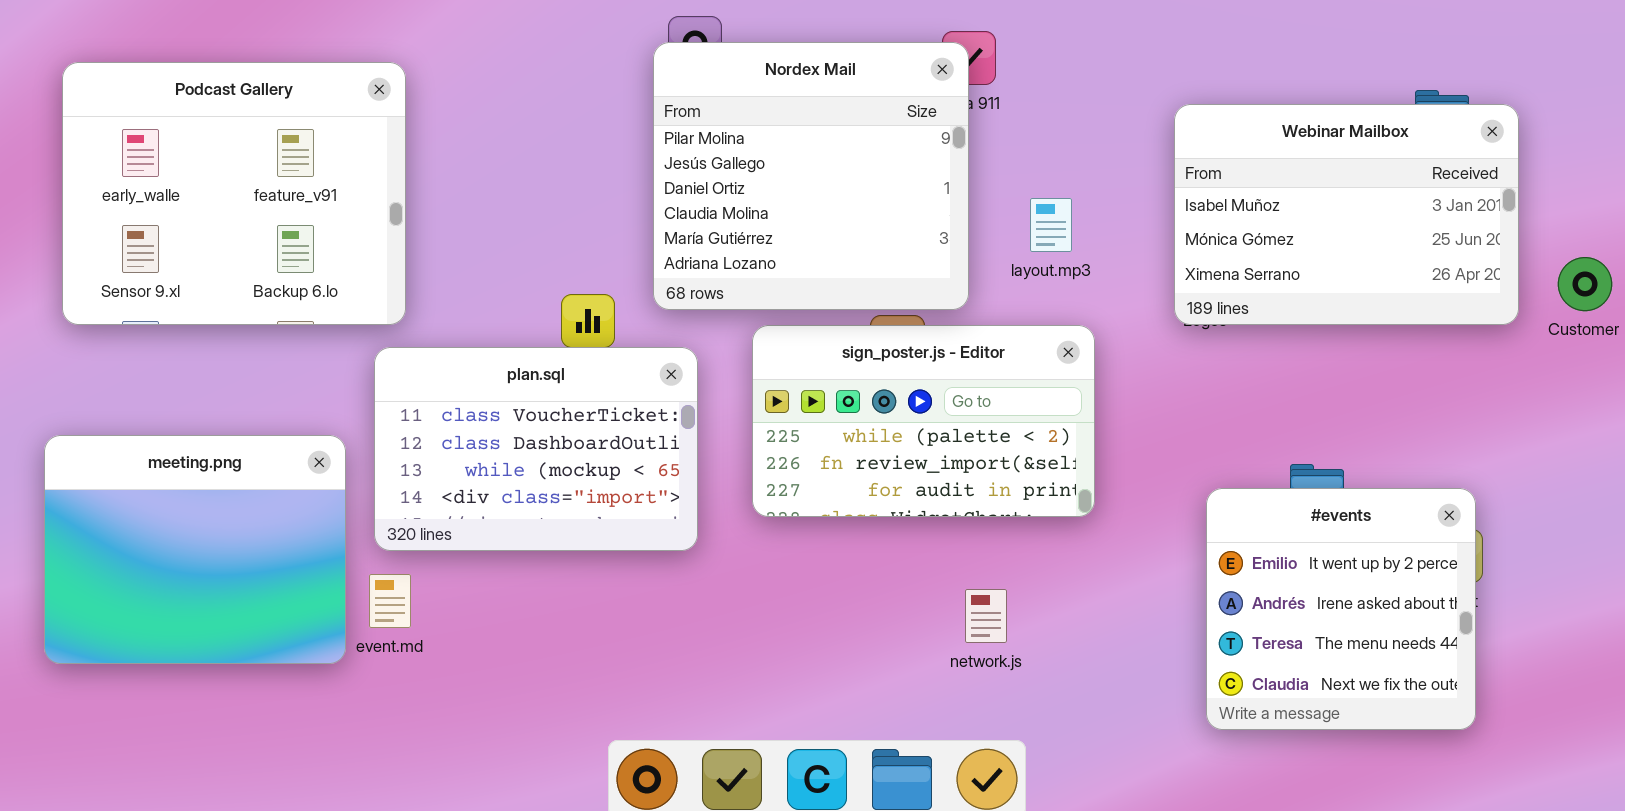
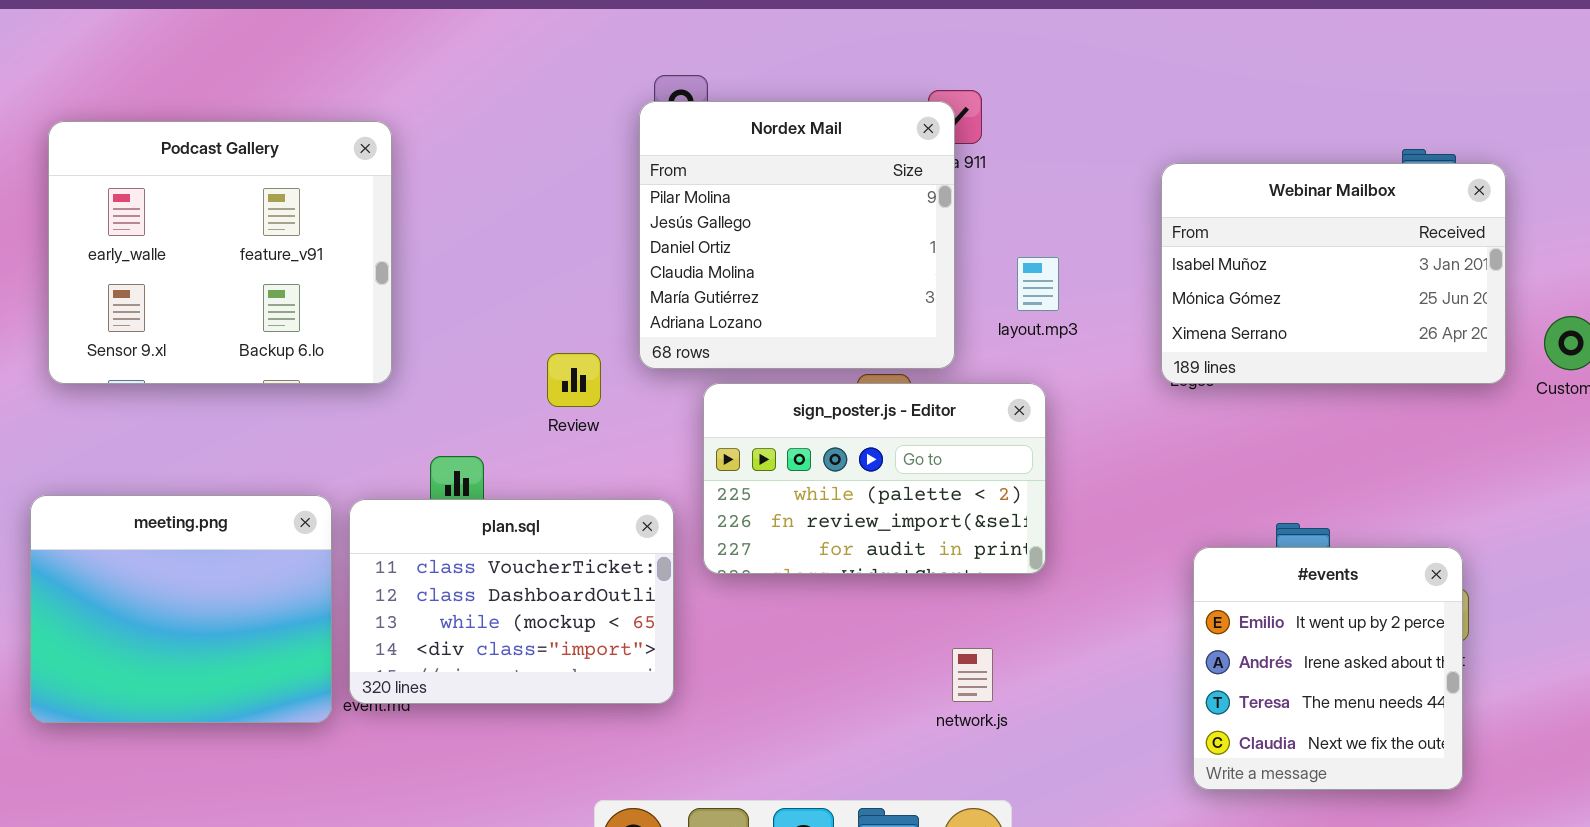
sign_poster.js - Editor: [752,325,1095,517] -> [703,383,1046,574], moved
plan.sql: [374,347,698,551] -> [349,499,674,704], moved

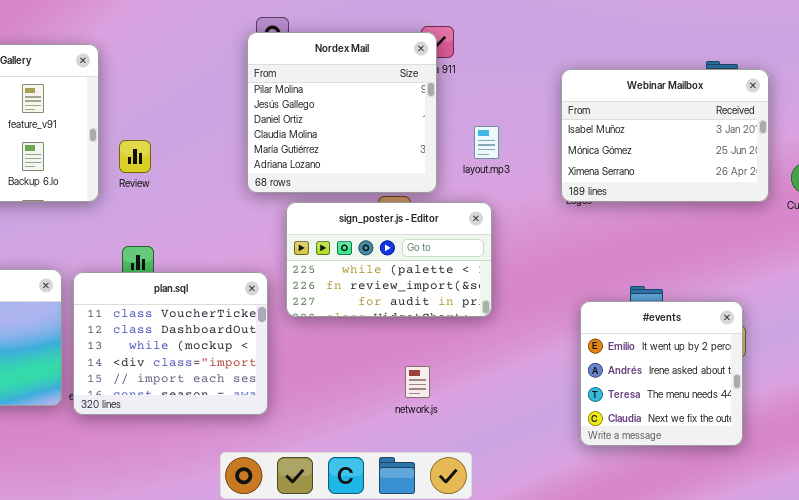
Review: [547,353,601,407] -> [119,140,151,173], moved
plan.sql: [349,499,674,704] -> [73,272,268,415], resized
network.js: [952,648,993,702] -> [405,366,430,398], moved

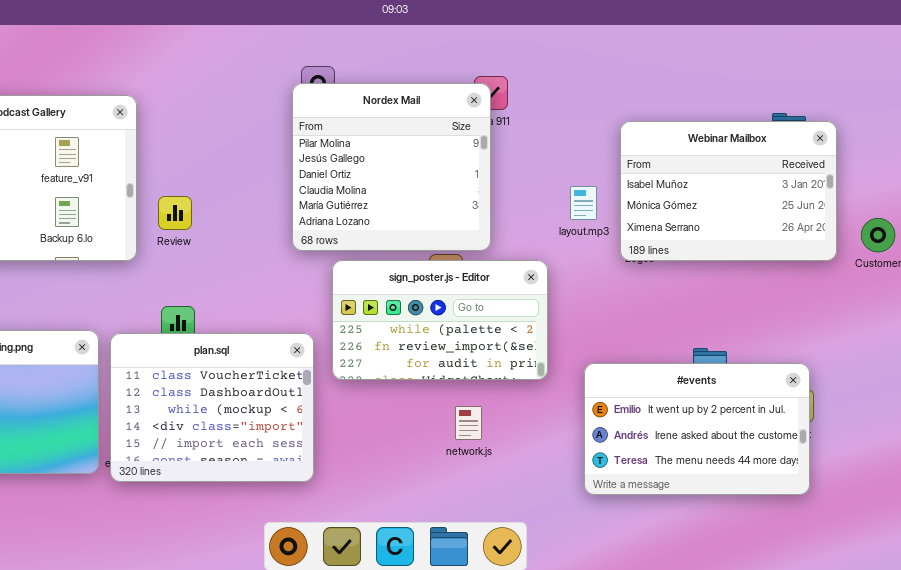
layout.mp3: [474,126,499,159] -> [570,186,597,220], moved
#events: [580,301,743,446] -> [584,363,810,495], resized
network.js: [405,366,430,398] -> [455,406,482,440], moved

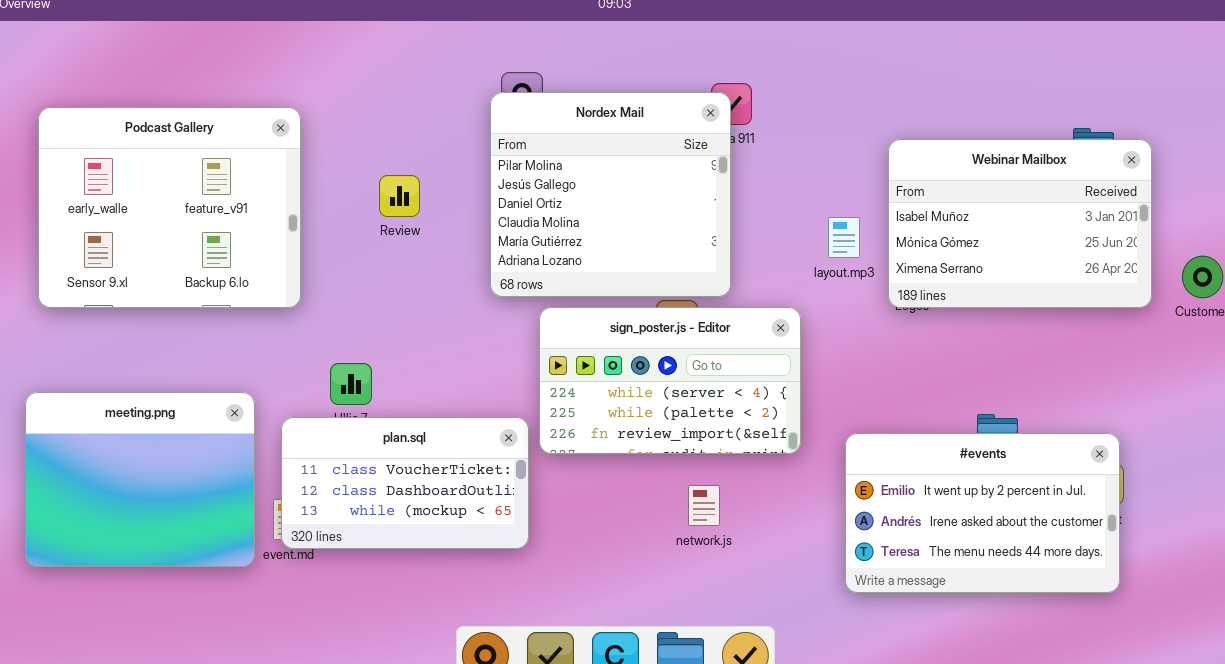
Review: [158,196,192,230] -> [379,175,420,217], moved
sign_poster.js - Editor: [332,260,548,380] -> [539,307,801,454], scrolled up 1 row
plan.sql: [110,333,314,482] -> [281,417,529,549], moved, resized

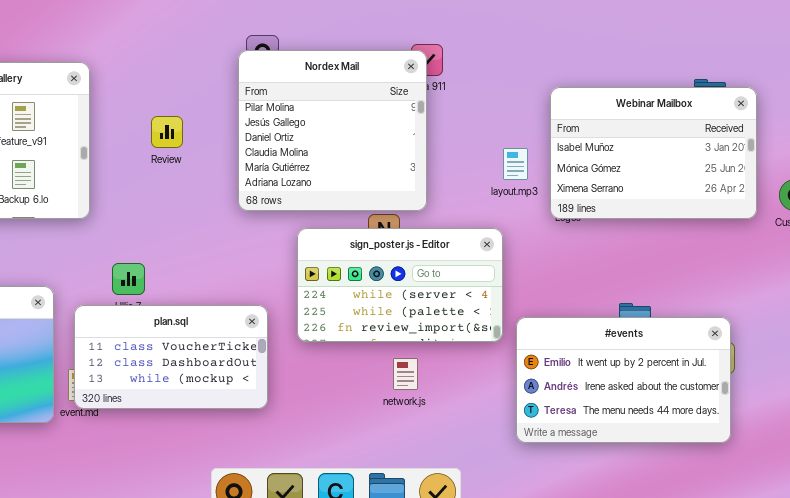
sign_poster.js - Editor: [539,307,801,454] -> [297,228,503,342], moved

